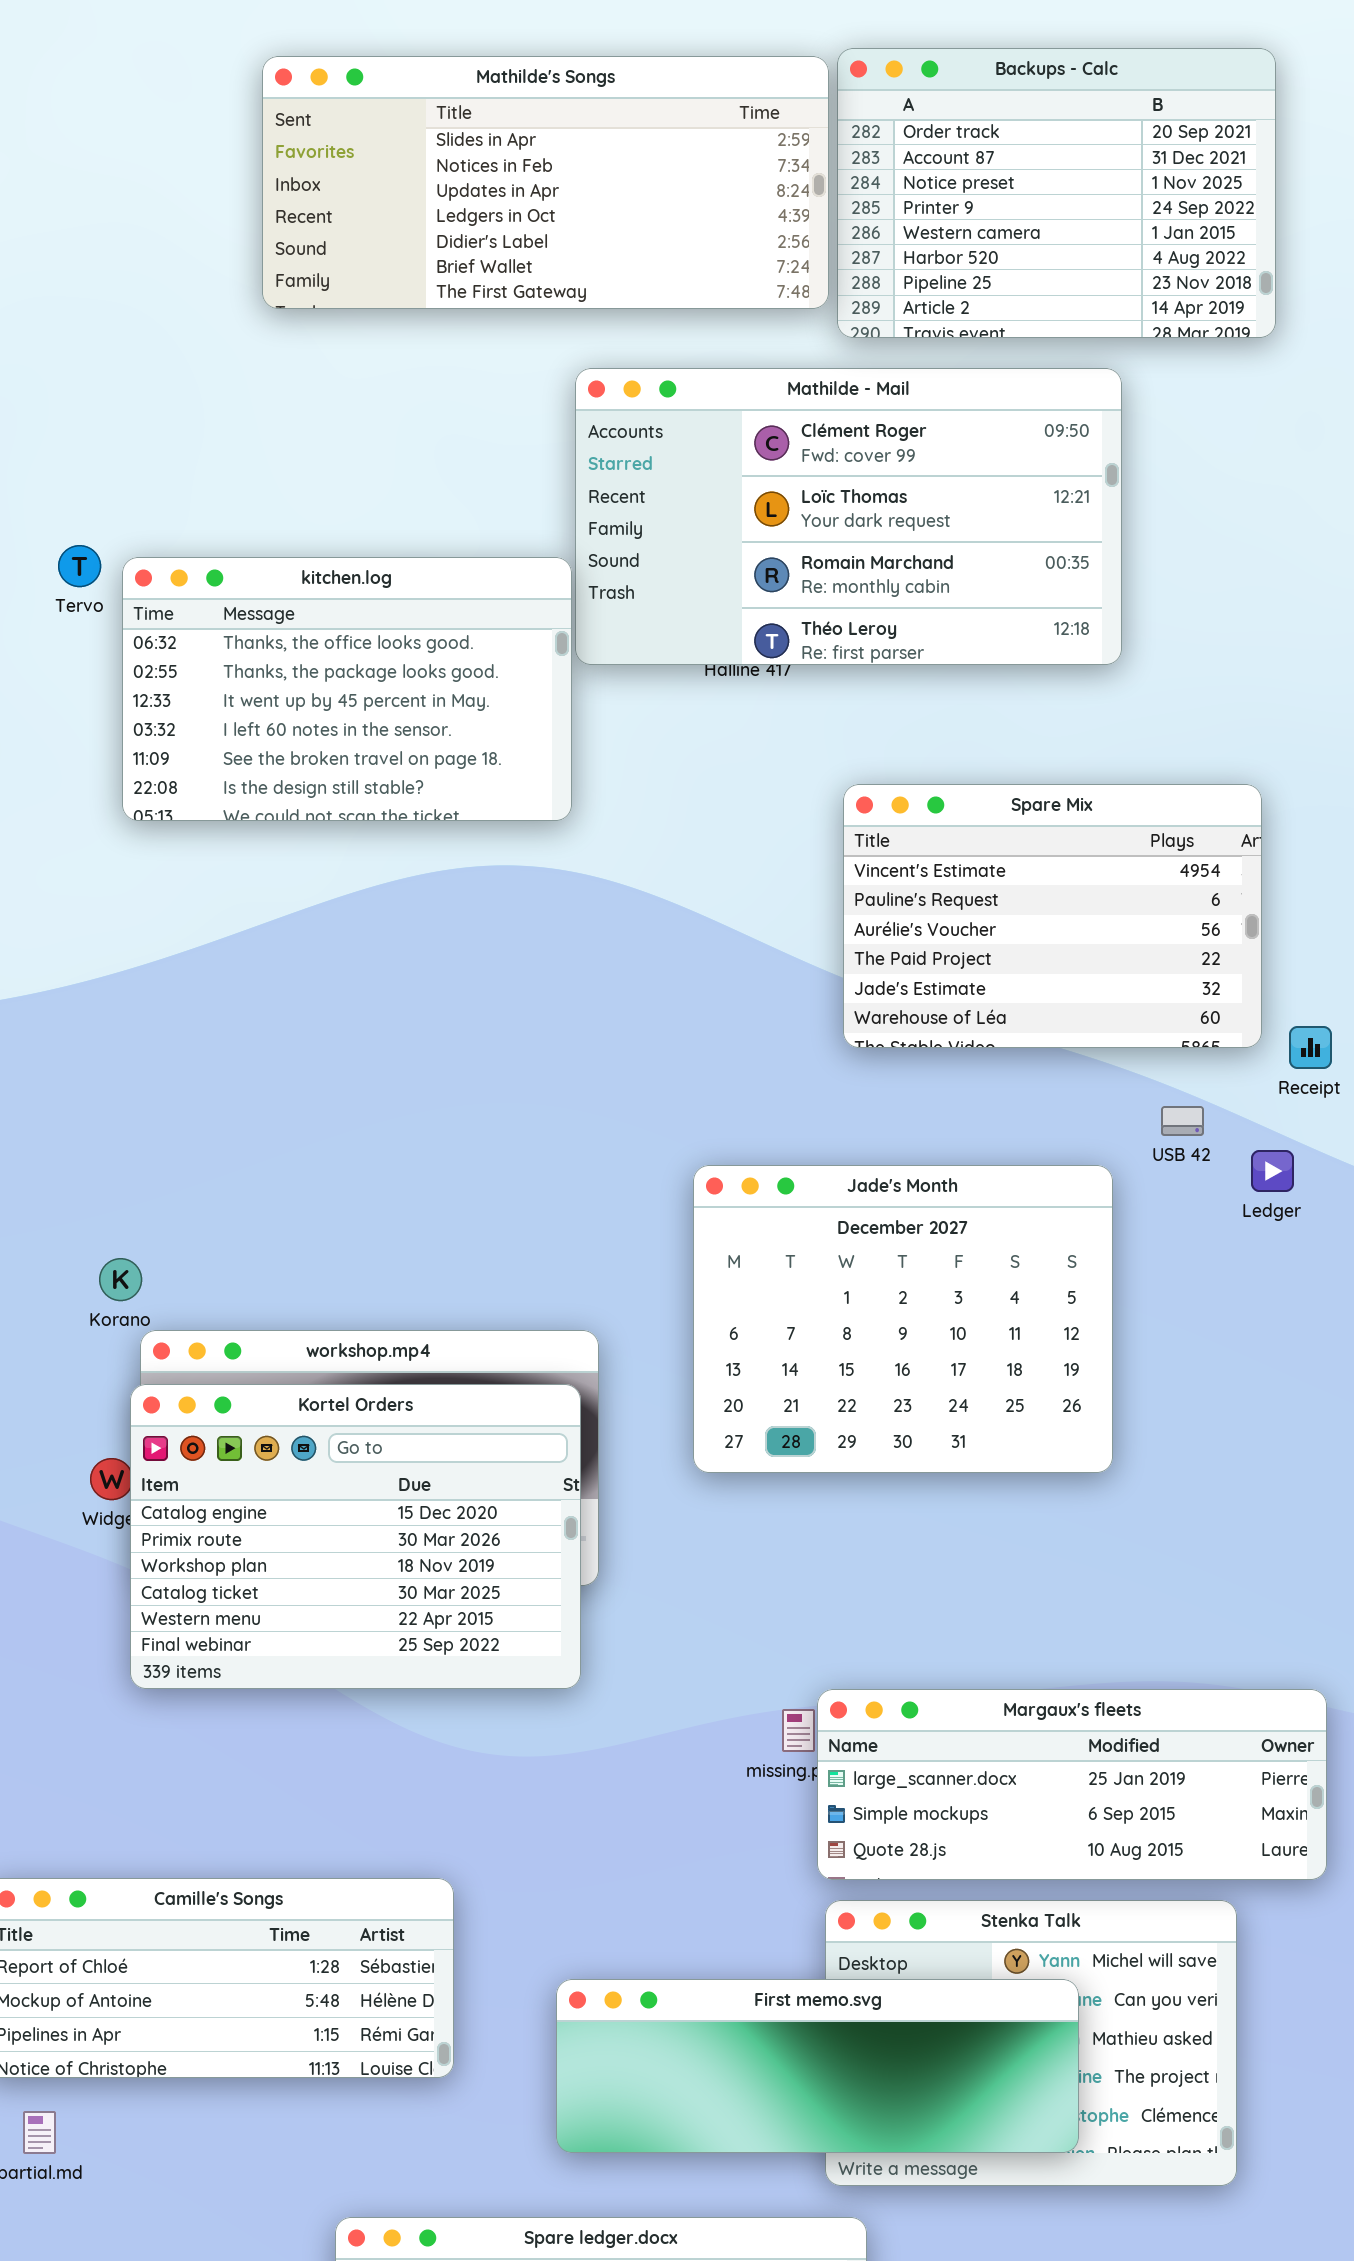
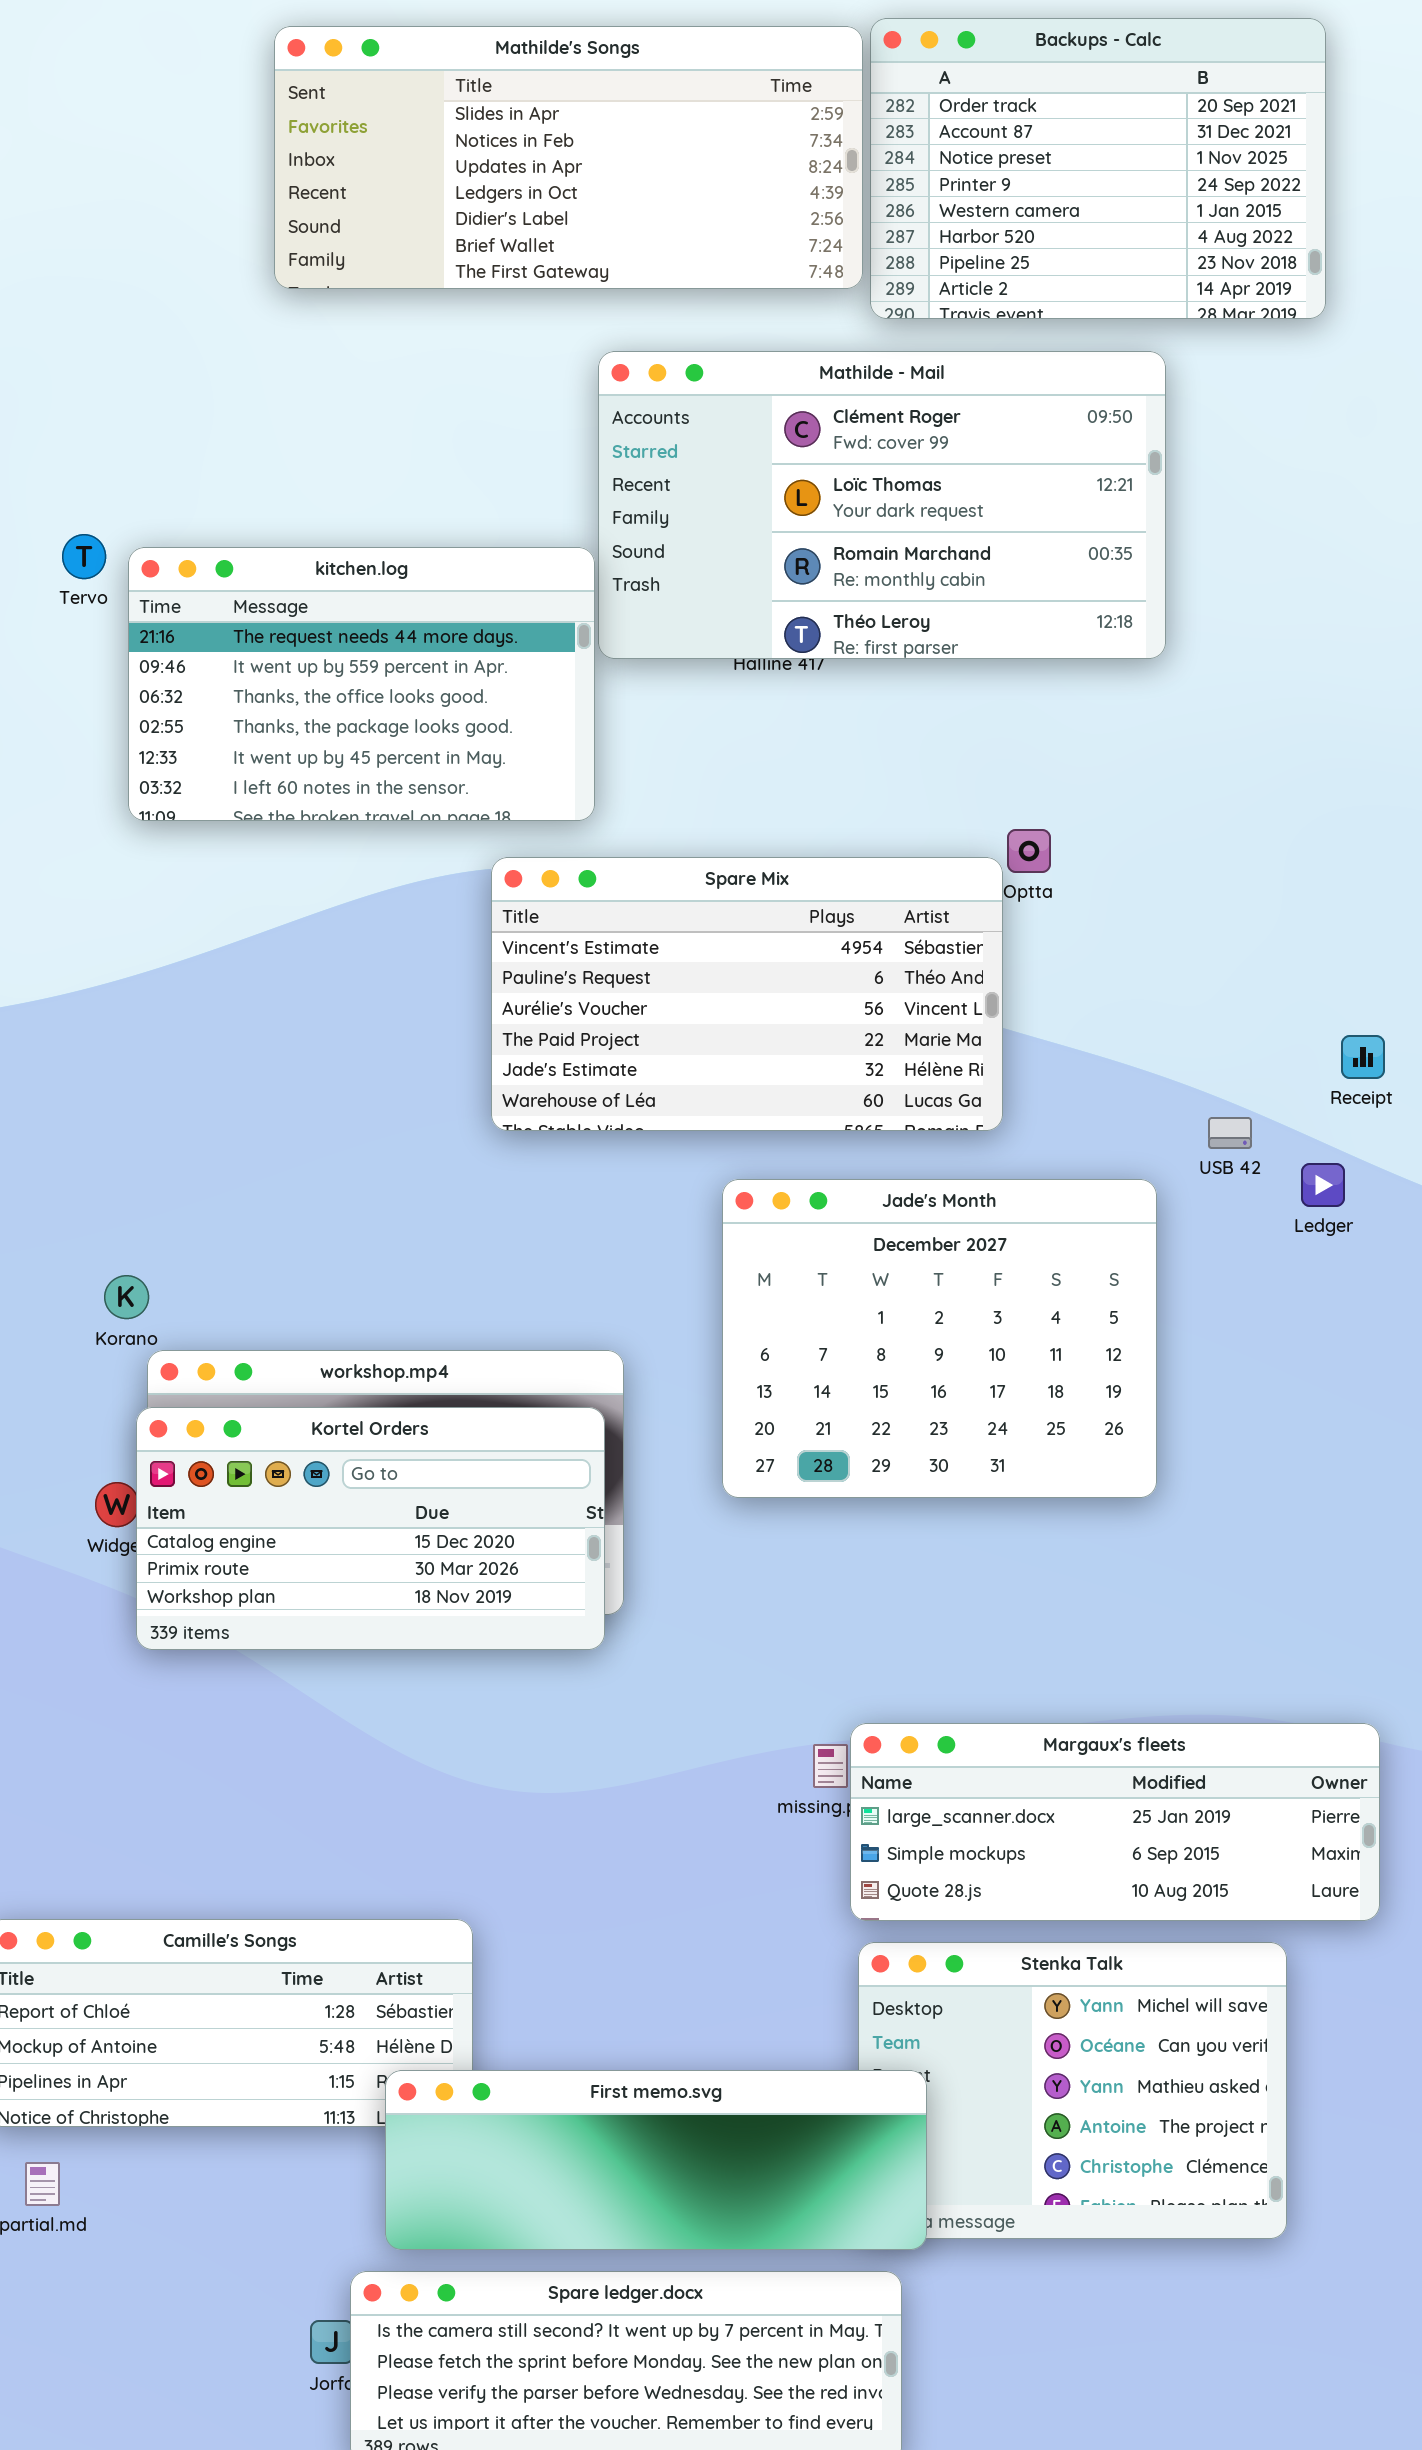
kitchen.log: [122,557,572,821] -> [128,547,595,821], scrolled up 2 rows
Spare Mix: [843,784,1262,1048] -> [491,857,1003,1131], moved, resized
Kortel Orders: [130,1384,581,1689] -> [136,1407,605,1650], resized
First memo.svg: [556,1979,1079,2153] -> [385,2070,927,2250], moved

